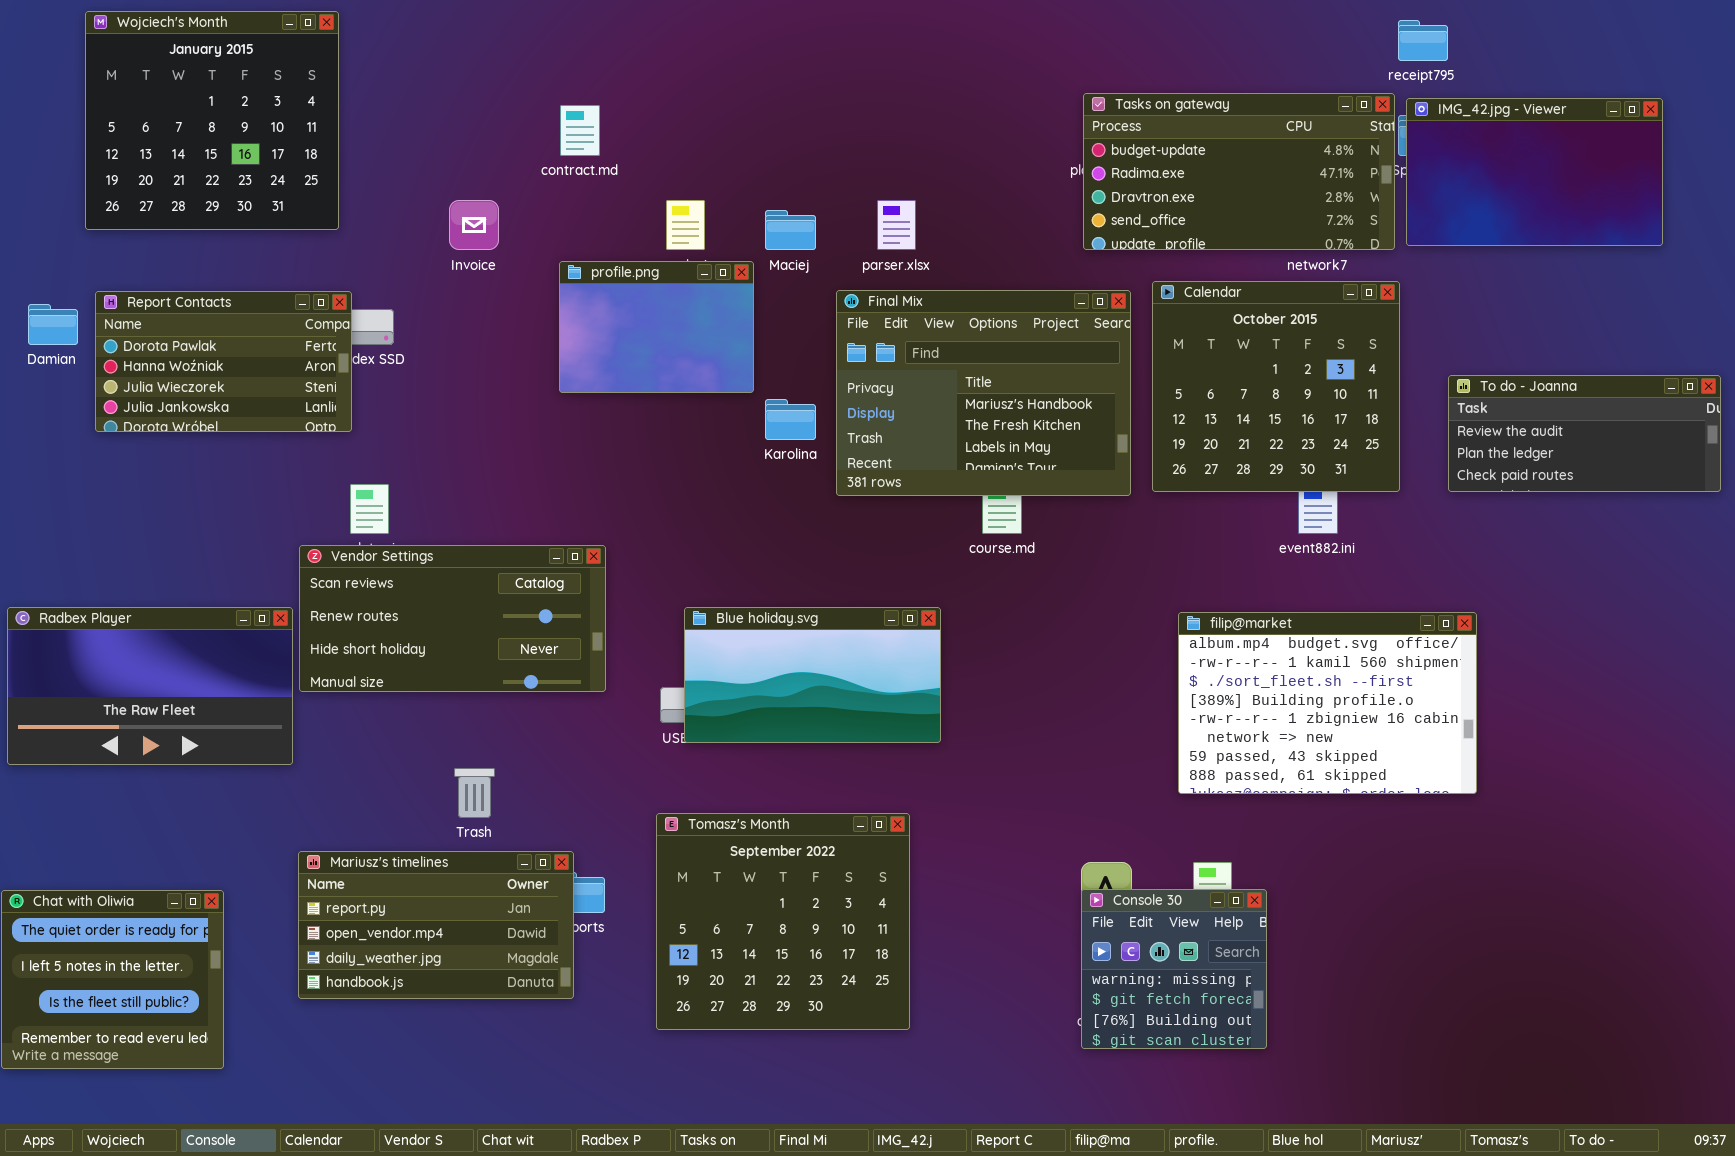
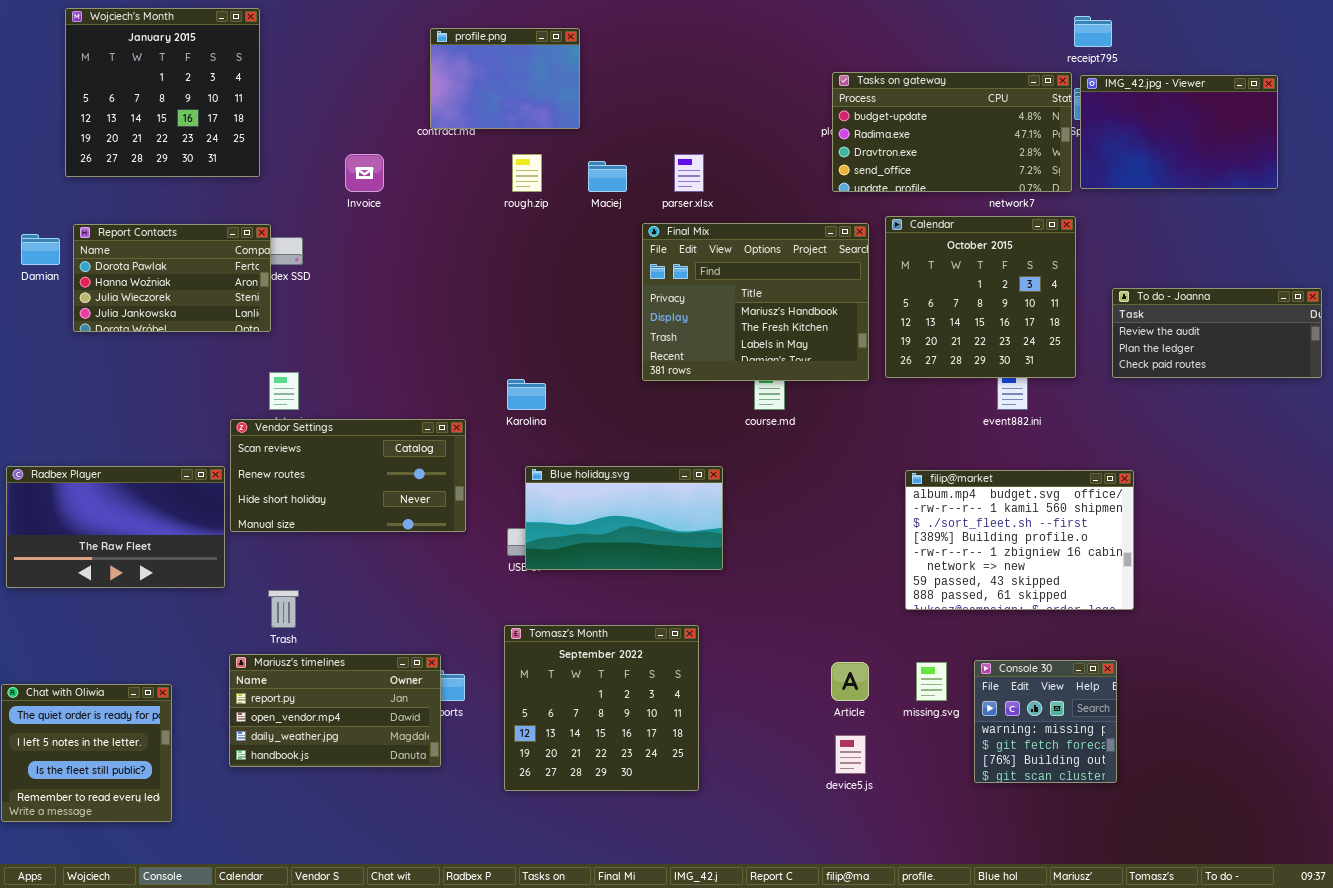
profile.png: [559,261,754,393] -> [430,28,580,129], moved
Karolina: [765,399,816,440] -> [507,379,546,410], moved
Trash: [454,768,495,818] -> [268,590,299,628], moved
Console 30: [1081,889,1267,1049] -> [974,660,1117,783], moved

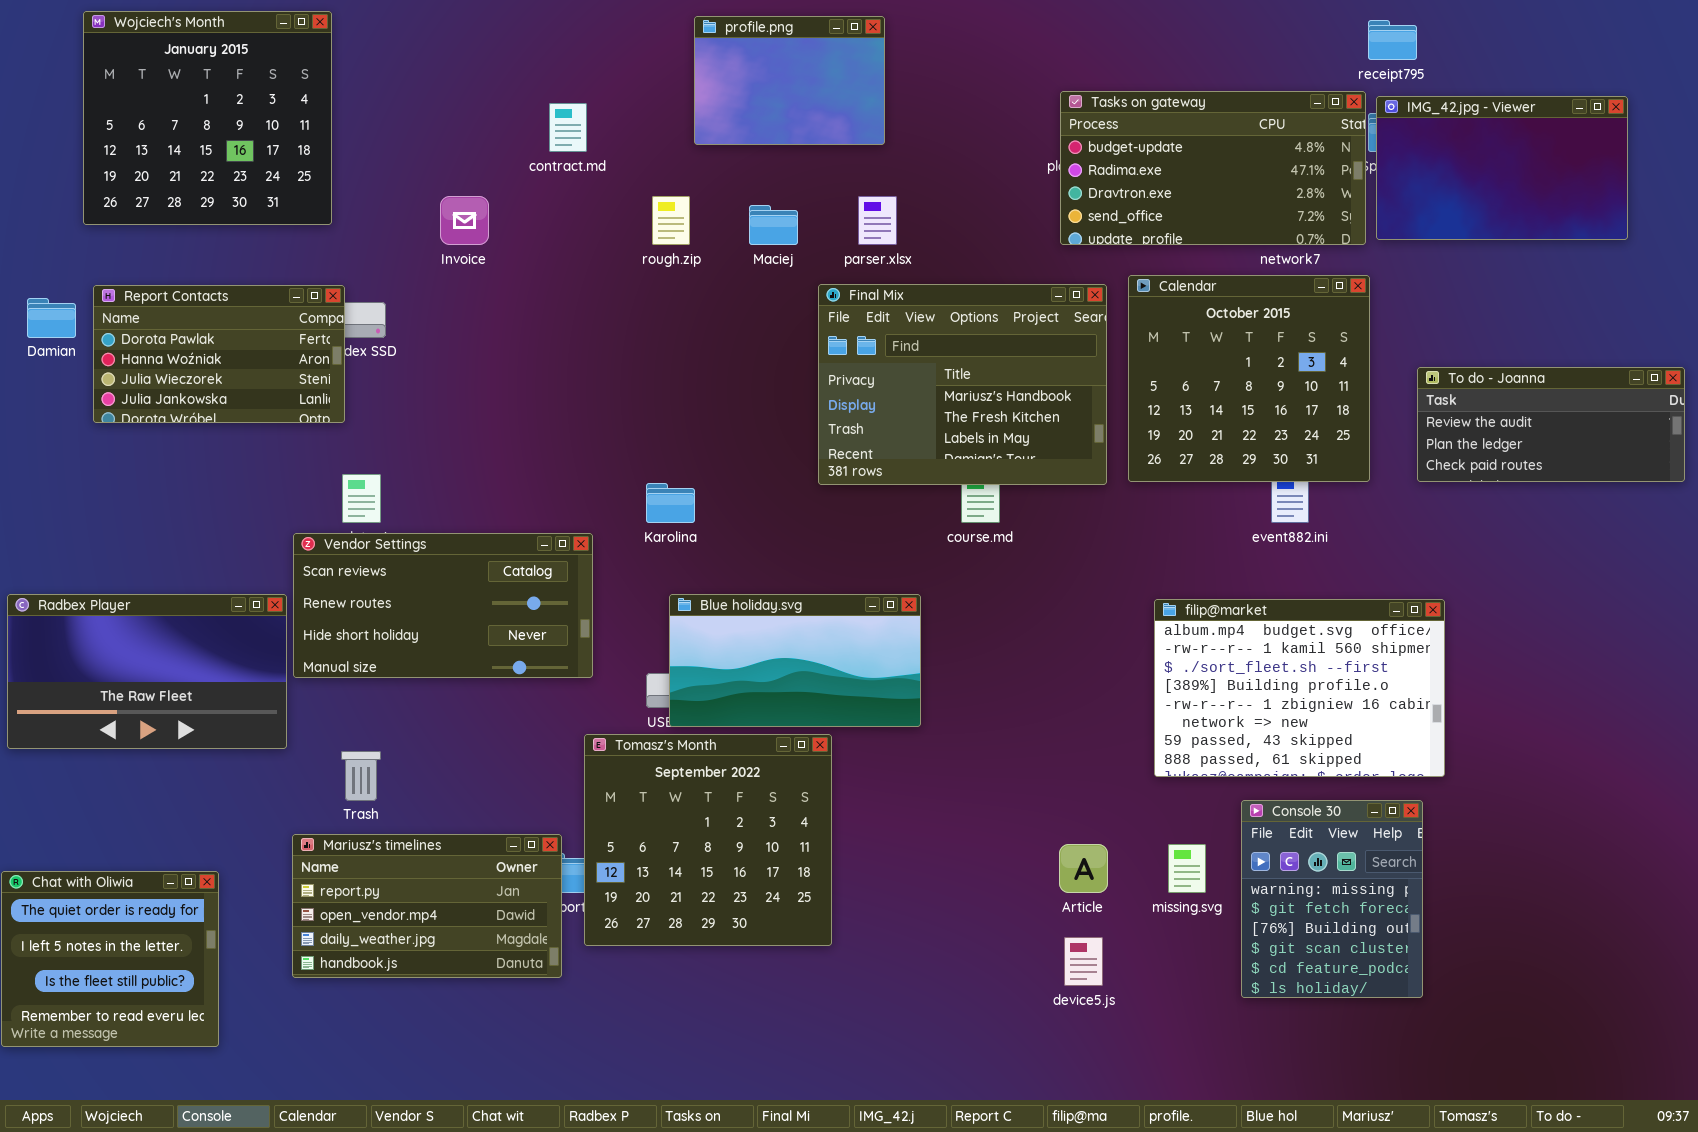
profile.png: [430,28,580,129] -> [694,16,885,145], moved
Tomasz's Month: [504,625,699,791] -> [584,734,832,946], moved
Console 30: [974,660,1117,783] -> [1241,800,1423,998], resized

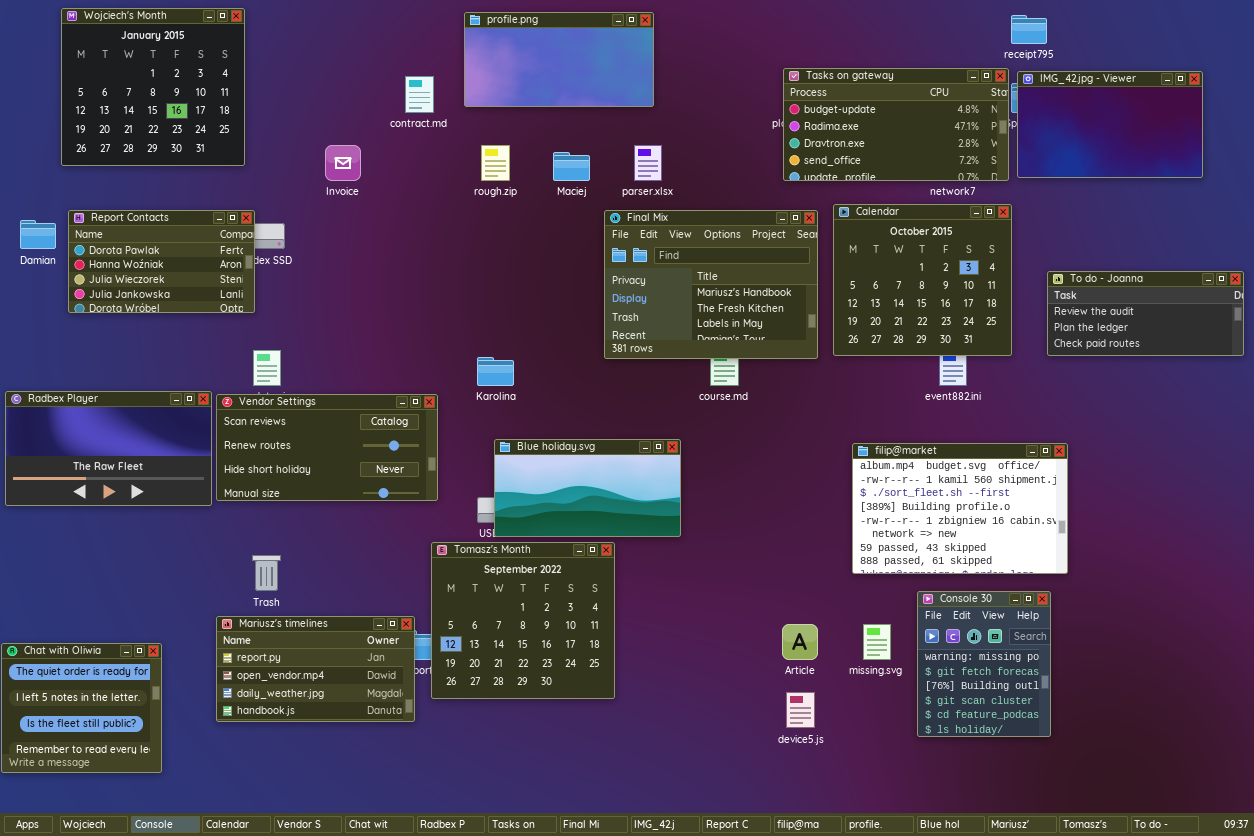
profile.png: [694,16,885,145] -> [464,12,654,107], resized
Radbex Player: [7,594,287,749] -> [5,391,212,506], moved

